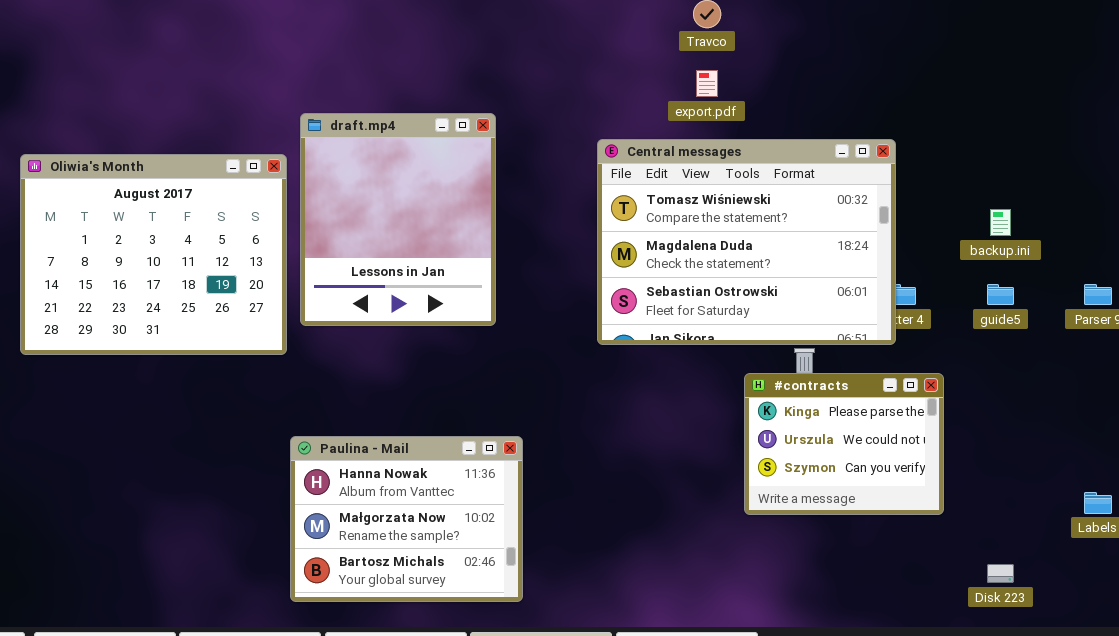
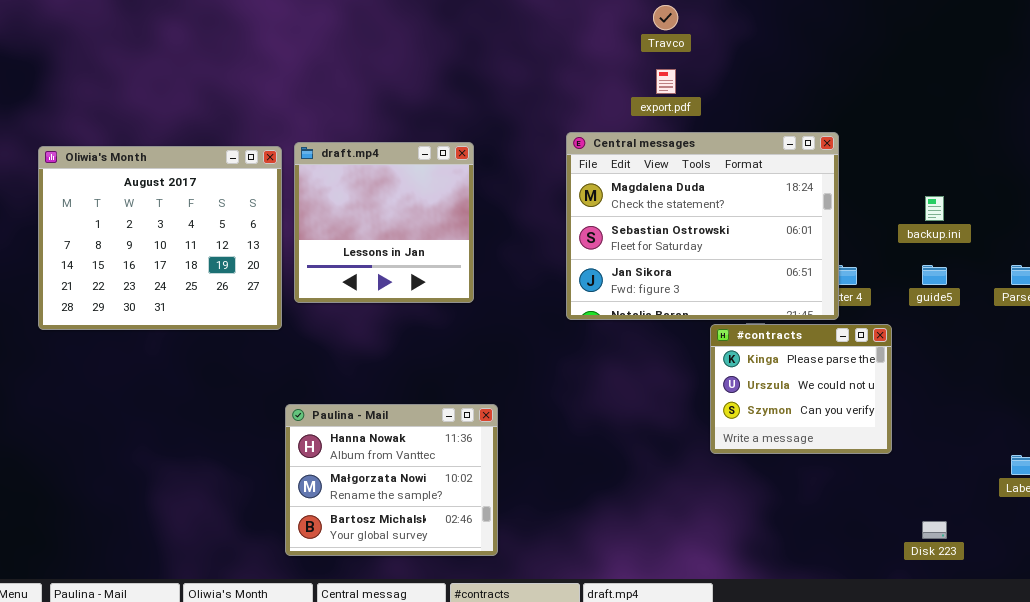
draft.mp4: [300,113,496,326] -> [294,142,474,303], resized
Central messages: [597,139,896,345] -> [566,132,839,320], scrolled down 1 row
#contracts: [744,373,944,515] -> [710,324,892,454], moved

